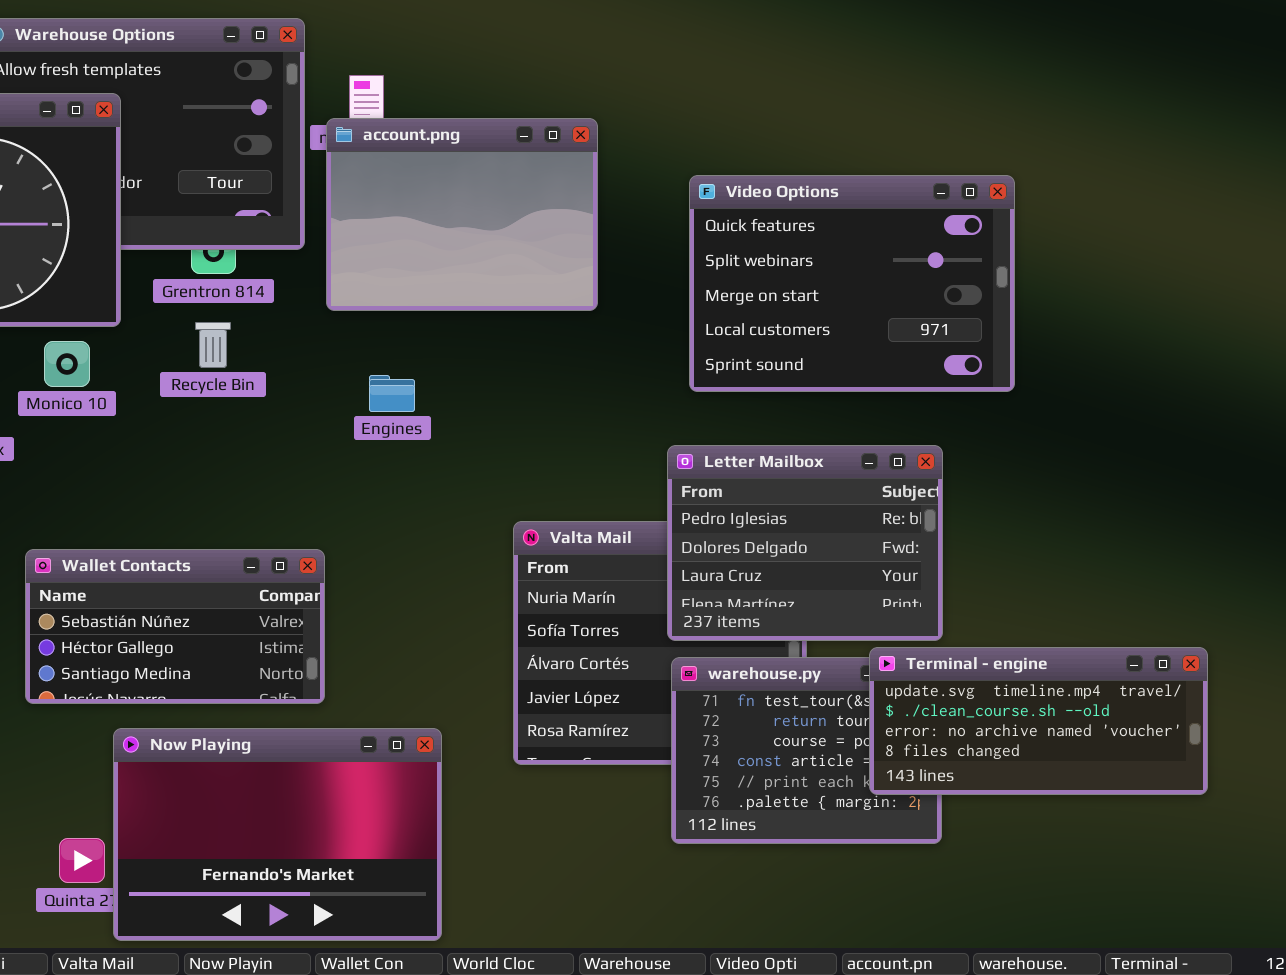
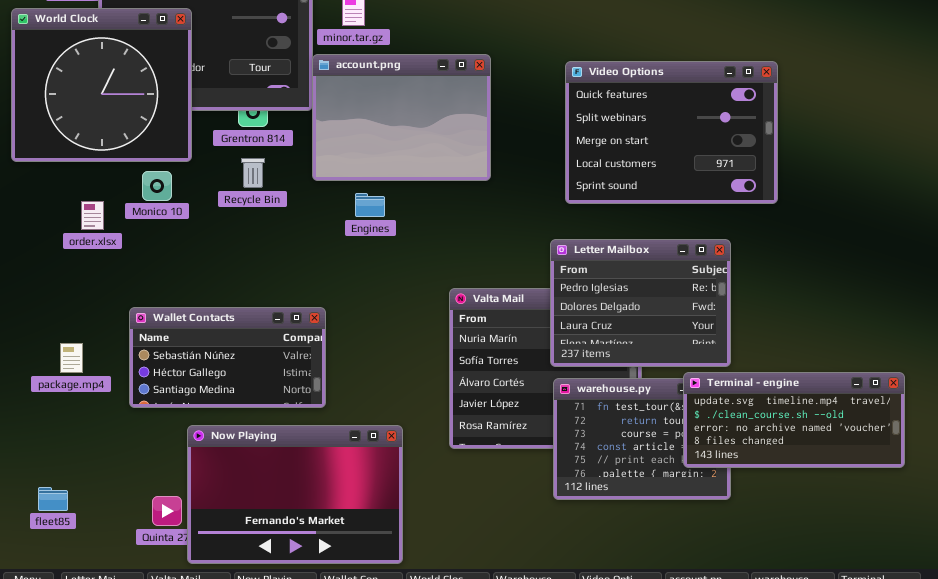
account.png: [326,118,598,311] -> [312,54,491,181], moved

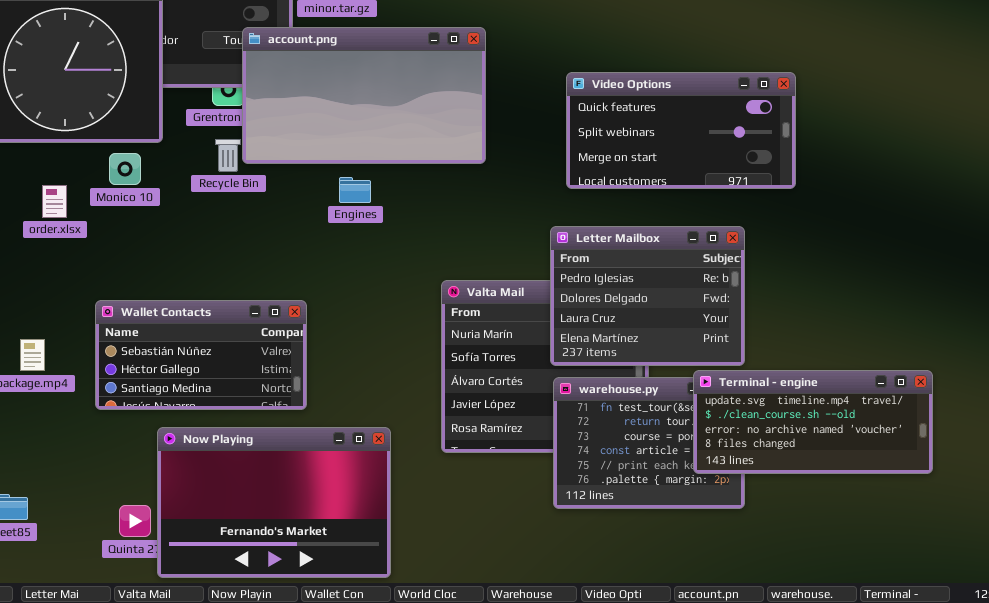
account.png: [312,54,491,181] -> [242,27,486,164], resized
Video Options: [565,61,778,204] -> [566,72,796,189], resized

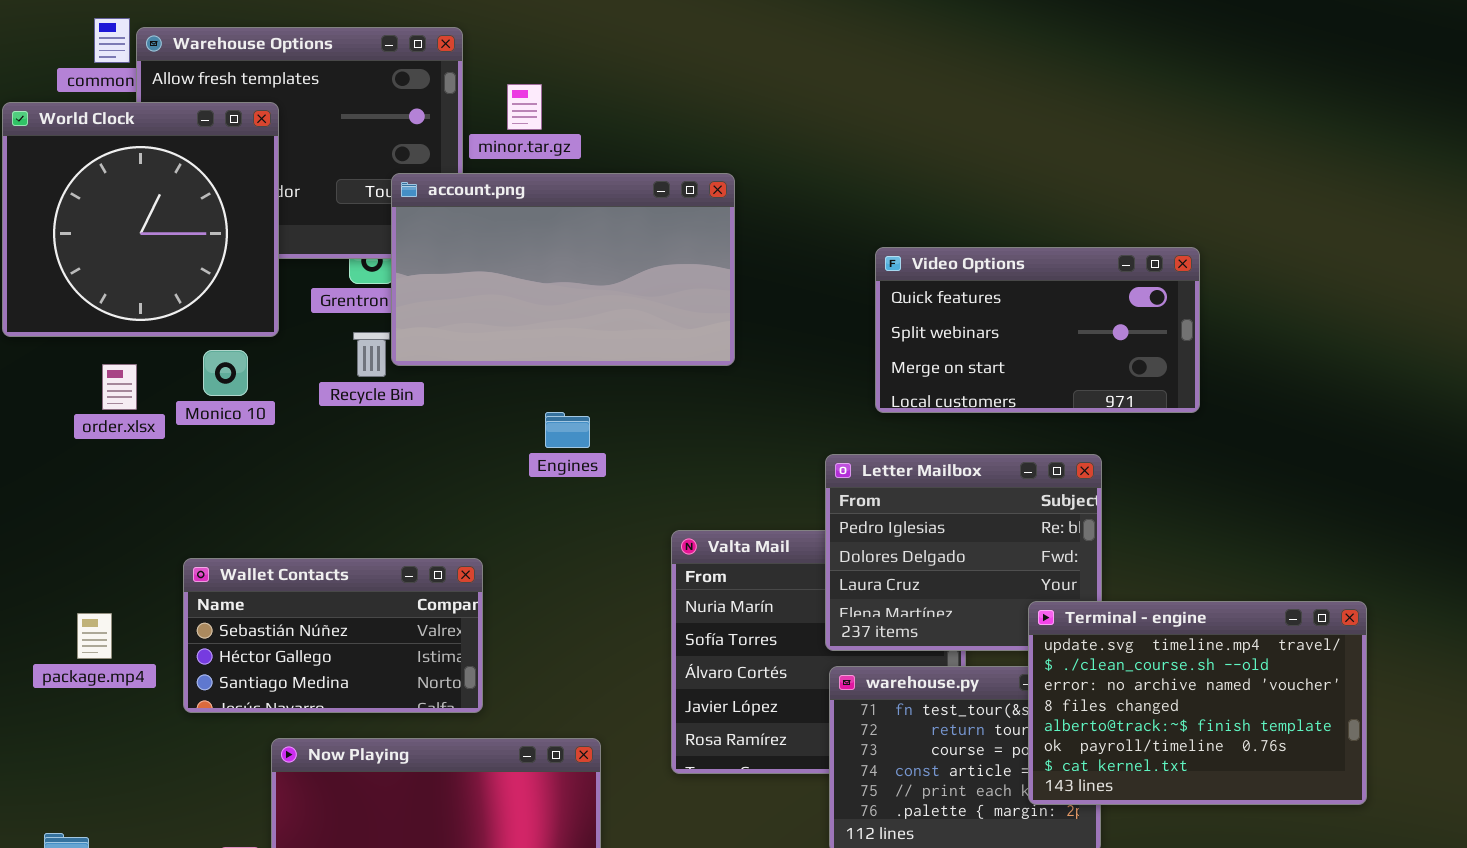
Video Options: [566,72,796,189] -> [875,247,1200,413], moved
Engines: [339,177,371,203] -> [545,412,590,448], moved
order.xlsx: [42,185,67,218] -> [102,364,137,410], moved
Terminal - engine: [693,370,933,474] -> [1028,601,1367,805], resized

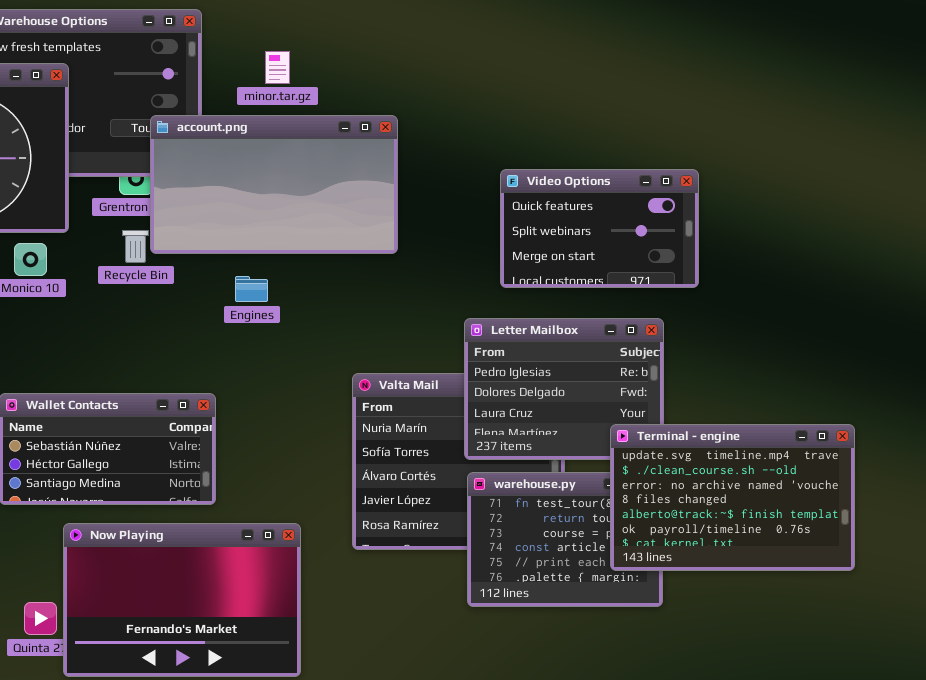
minor.tar.gz: [507,84,542,130] -> [265,51,290,84], moved
Video Options: [875,247,1200,413] -> [500,169,699,288], resized
Engines: [545,412,590,448] -> [235,276,268,302], moved

